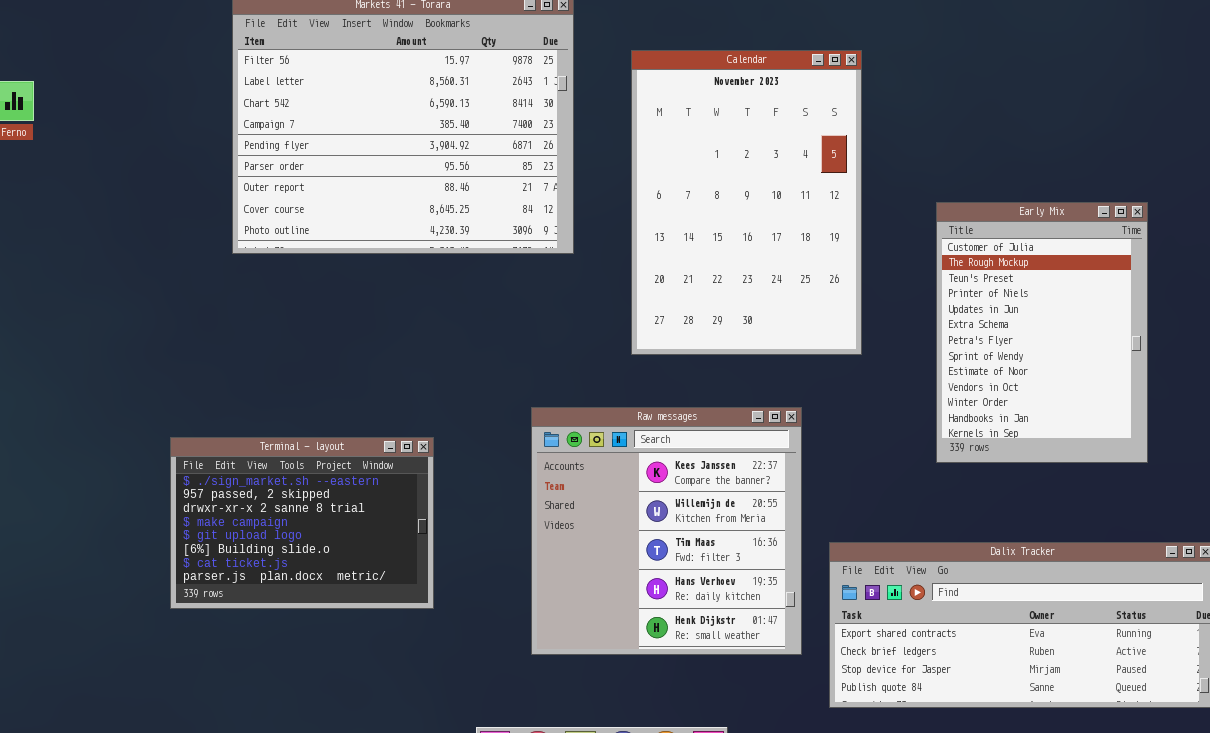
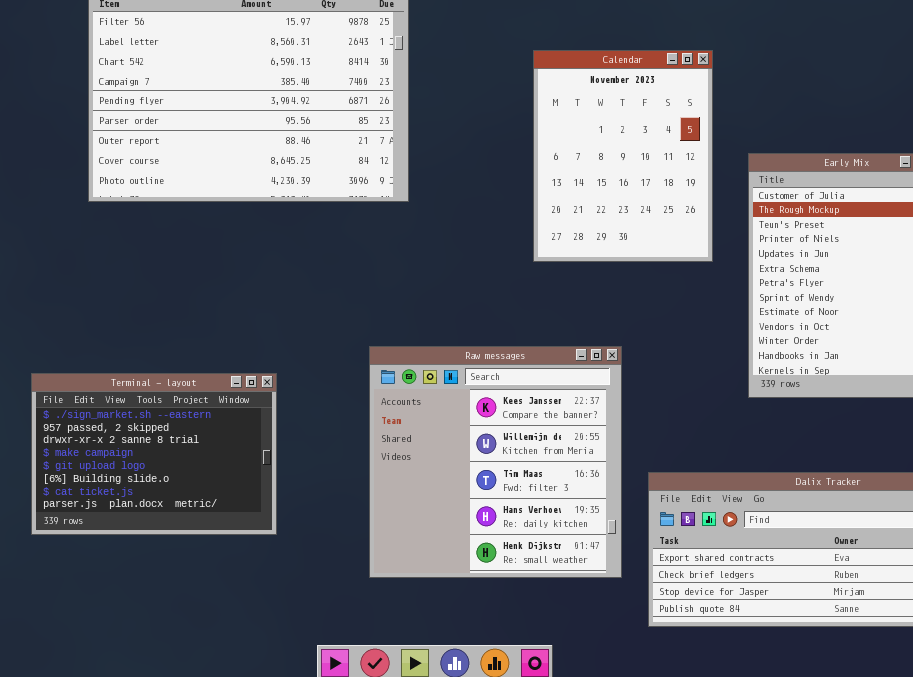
Calendar: [631,50,862,355] -> [533,50,713,262], moved, resized

